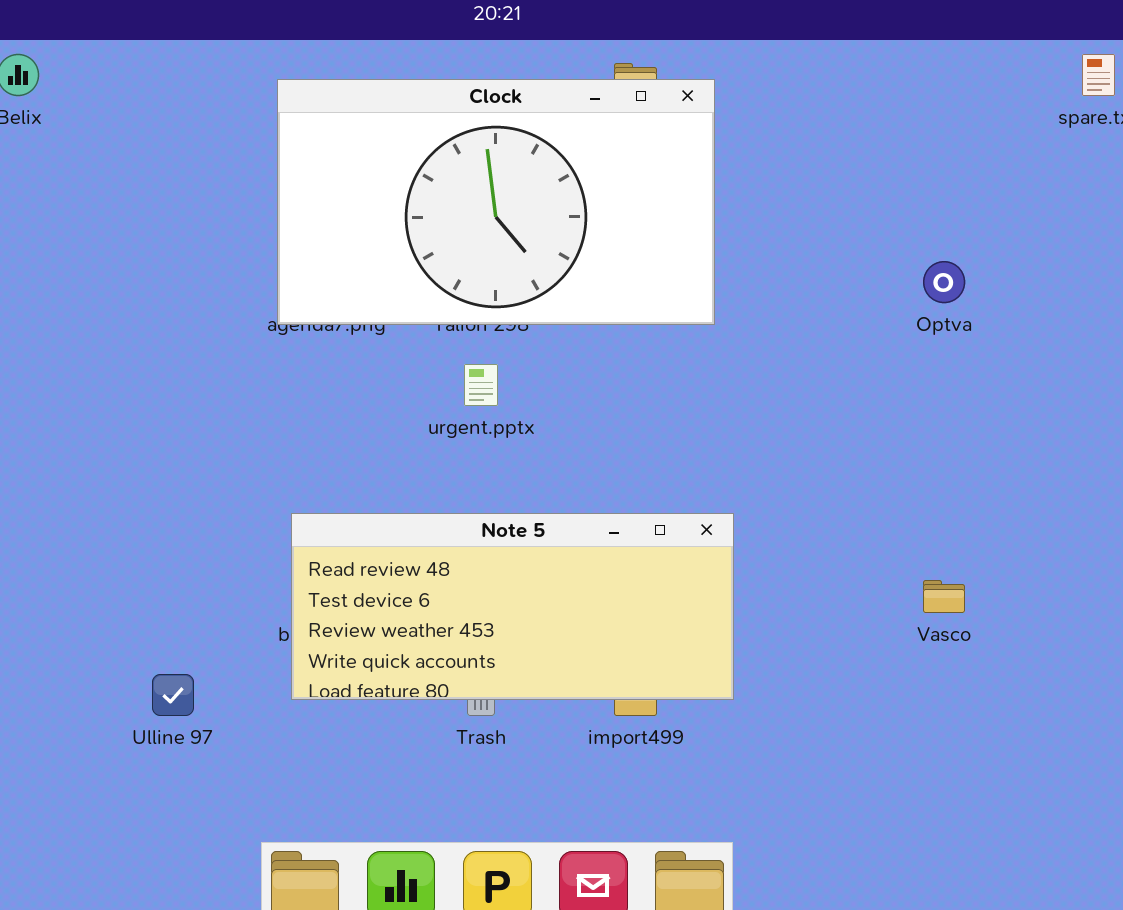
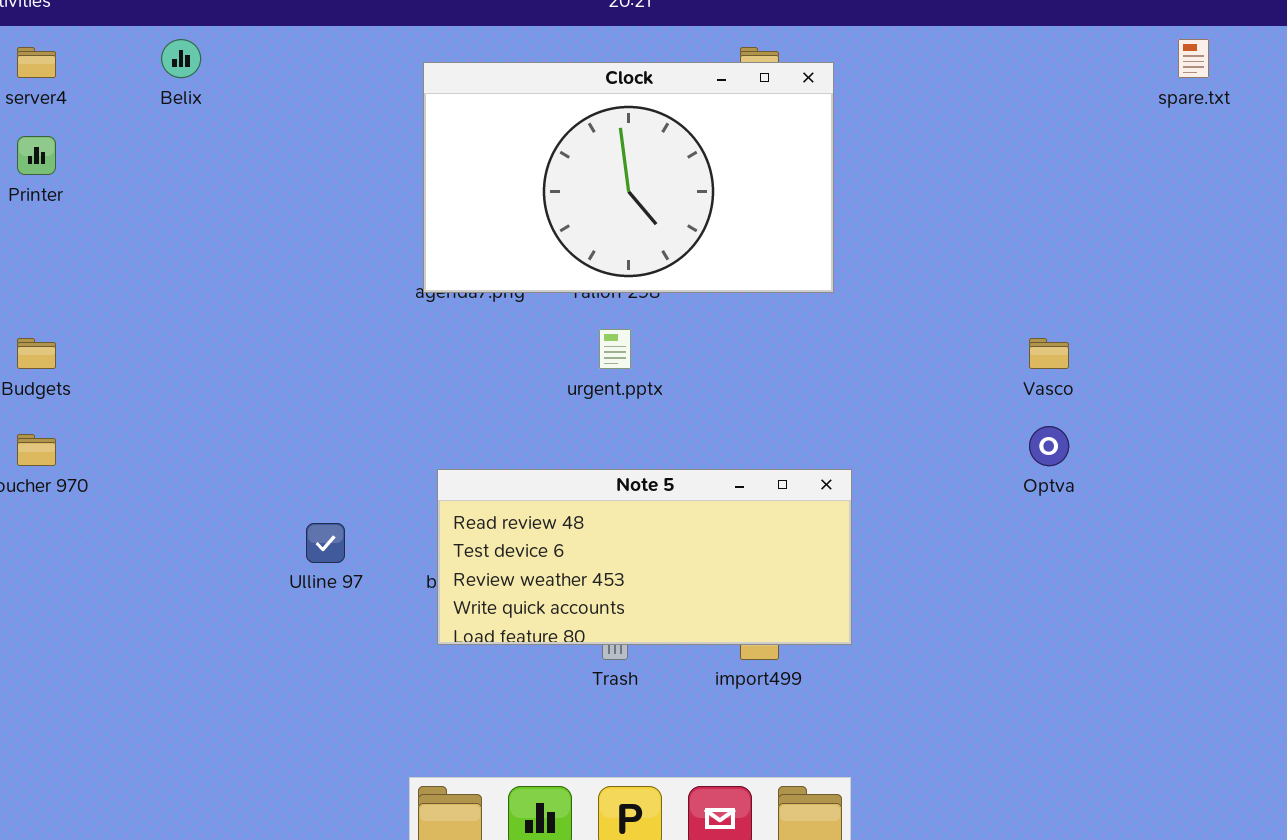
Optva: [923,261,965,303] -> [1029,426,1069,466], moved
Vasco: [923,580,965,613] -> [1029,338,1069,369], moved
Ulline 97: [152,674,194,716] -> [306,523,345,563], moved

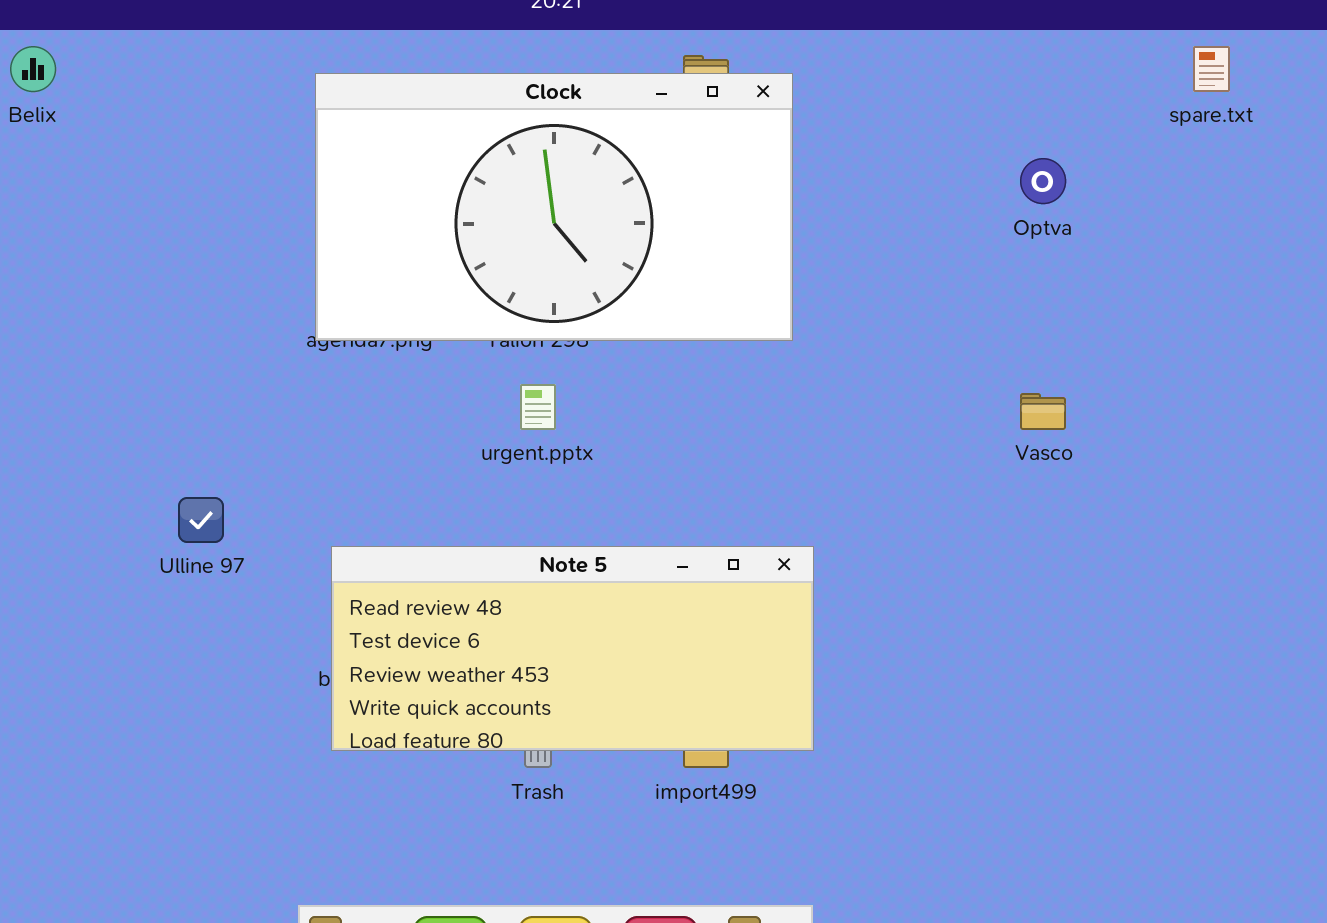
Optva: [1029,426,1069,466] -> [1020,158,1066,204], moved
Ulline 97: [306,523,345,563] -> [178,497,224,543], moved

